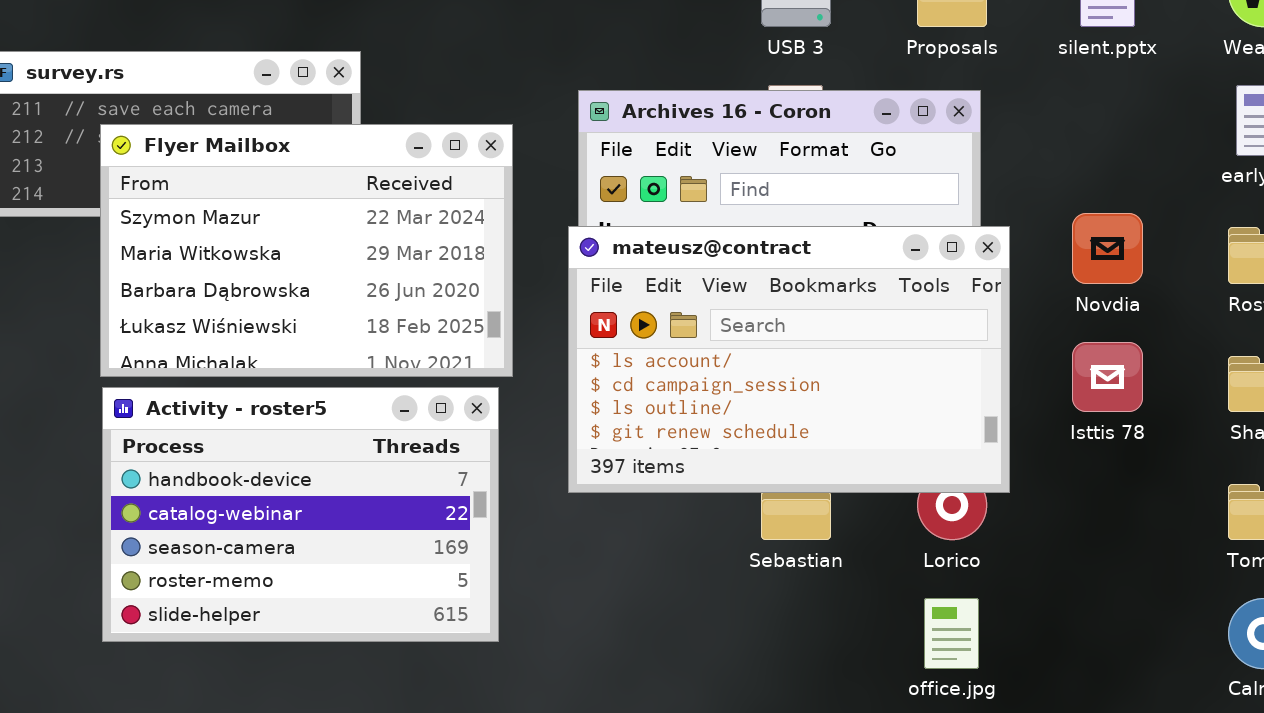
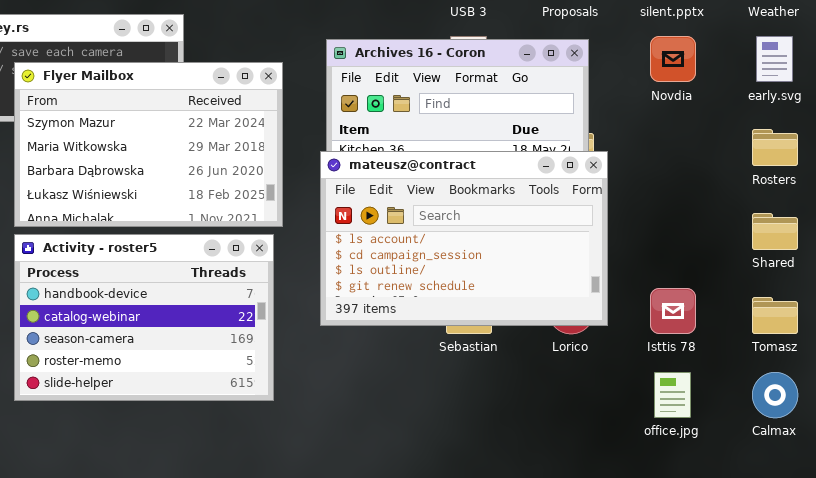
Novdia: [1072,213,1143,284] -> [650,36,696,82], moved
mateusz@contract: [568,226,1010,493] -> [320,151,608,326], moved
Isttis 78: [1072,342,1143,412] -> [650,288,696,334], moved
office.jpg: [924,598,979,669] -> [654,372,691,418], moved

